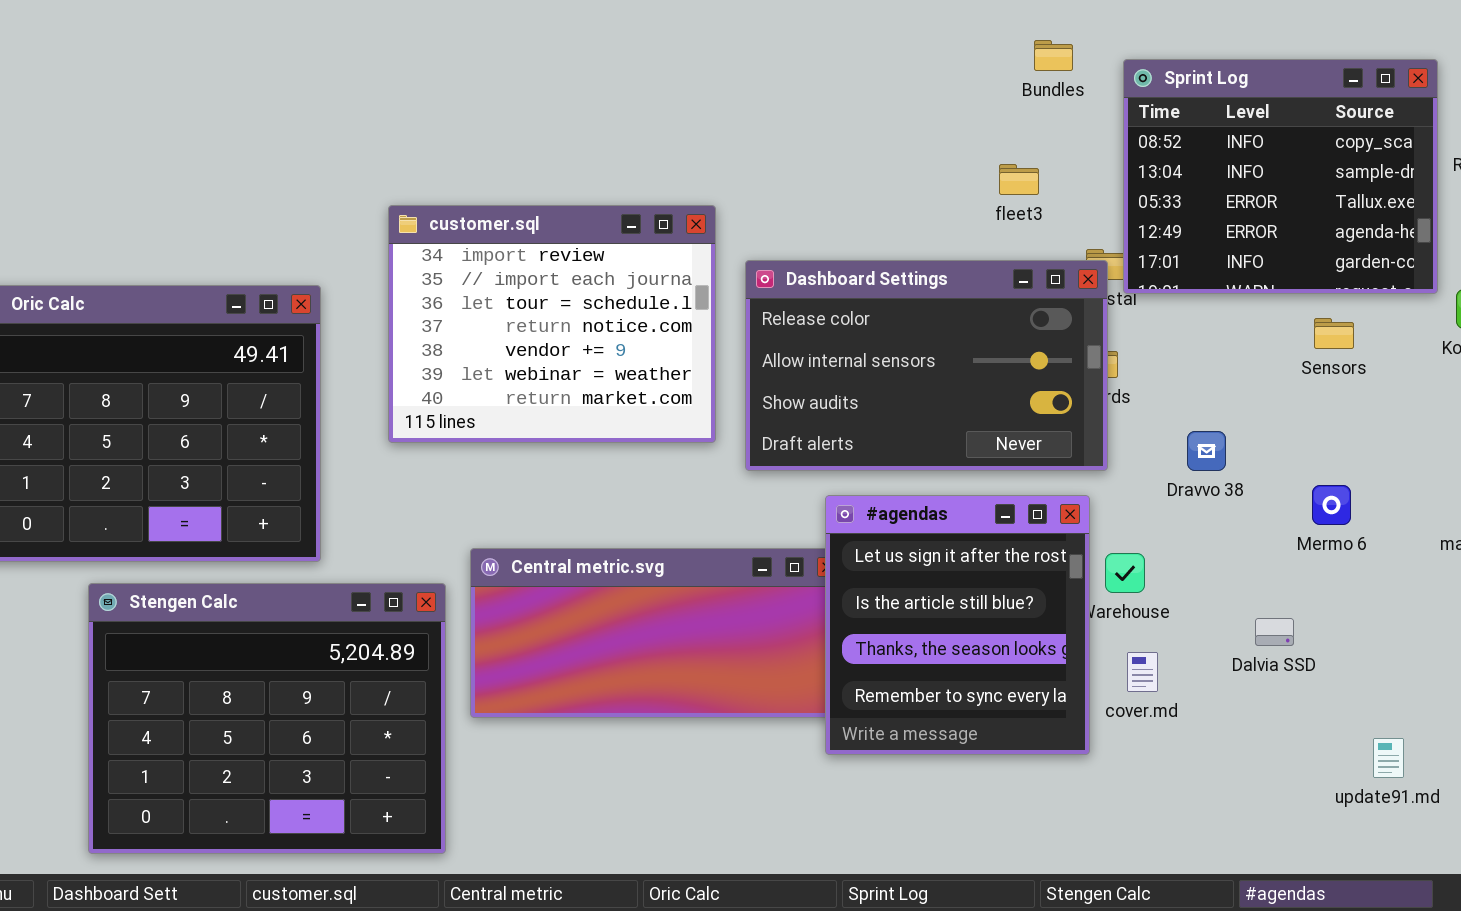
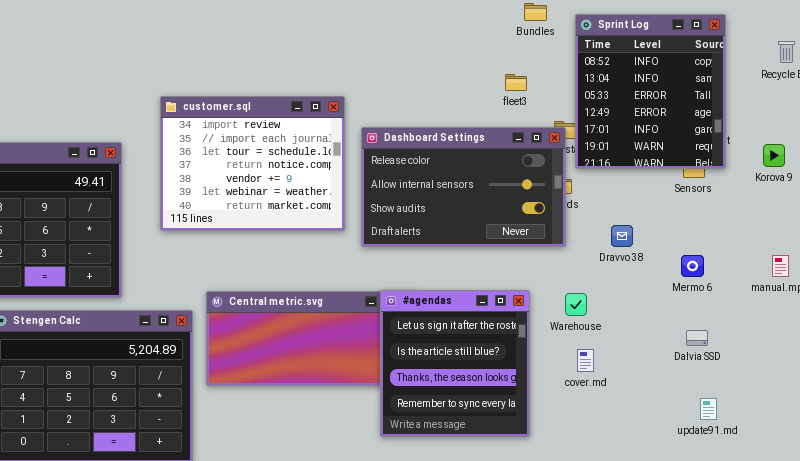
Sprint Log: [1123,59,1438,294] -> [575,14,726,169], resized
#agendas: [825,495,1090,755] -> [380,290,530,437], moved
Dalvia SSD: [1255,618,1294,646] -> [686,330,708,346], moved
update91.md: [1373,738,1404,778] -> [700,398,717,420], moved

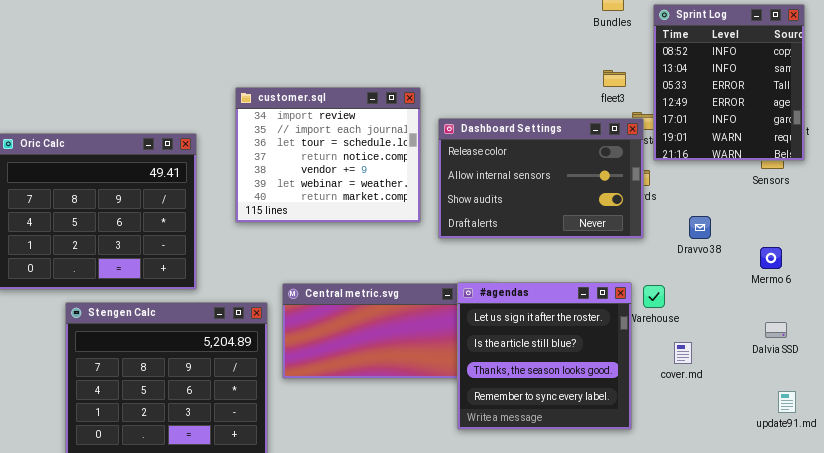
fleet3: [505,74,527,91] -> [603,70,626,87], moved
#agendas: [380,290,530,437] -> [457,282,632,430], resized
cover.md: [577,349,594,372] -> [674,342,692,364], moved

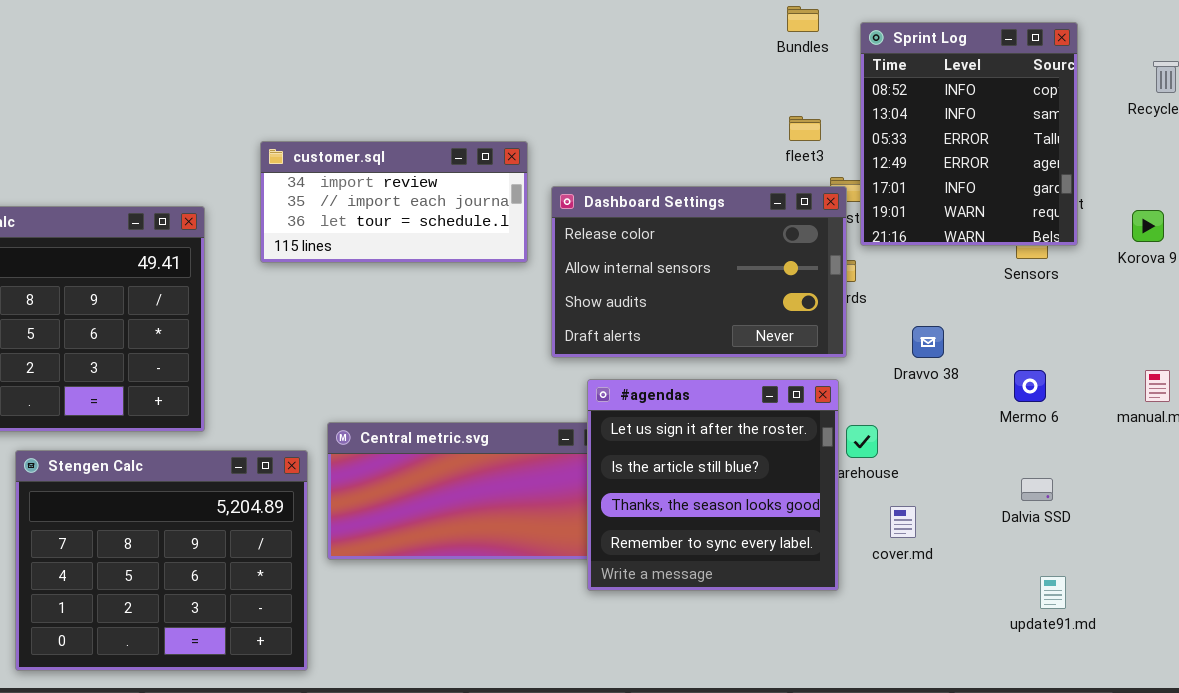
customer.sql: [235,87,421,223] -> [260,141,528,263], resized
#agendas: [457,282,632,430] -> [587,379,839,591], moved

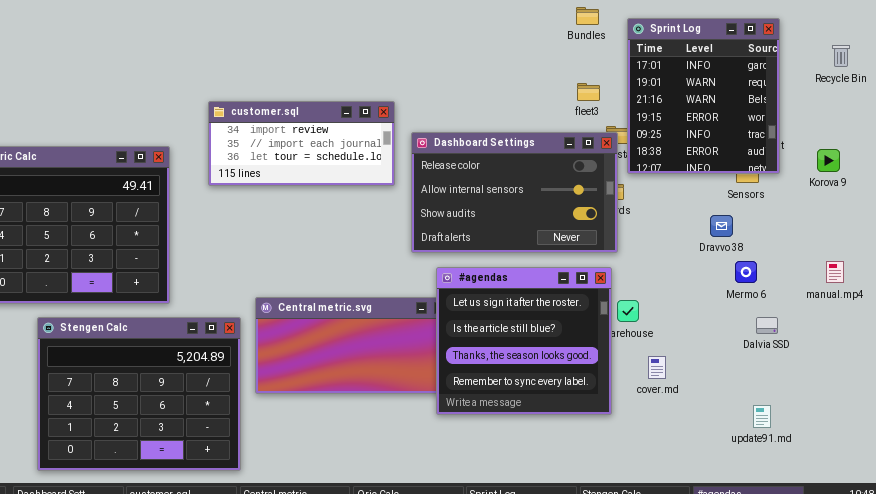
Sprint Log: [860,22,1078,246] -> [627,18,780,174], scrolled down 4 rows
Dravvo 38: [912,326,944,358] -> [710,215,733,237], moved
Dalvia SSD: [1021,478,1053,501] -> [756,317,778,334], moved

